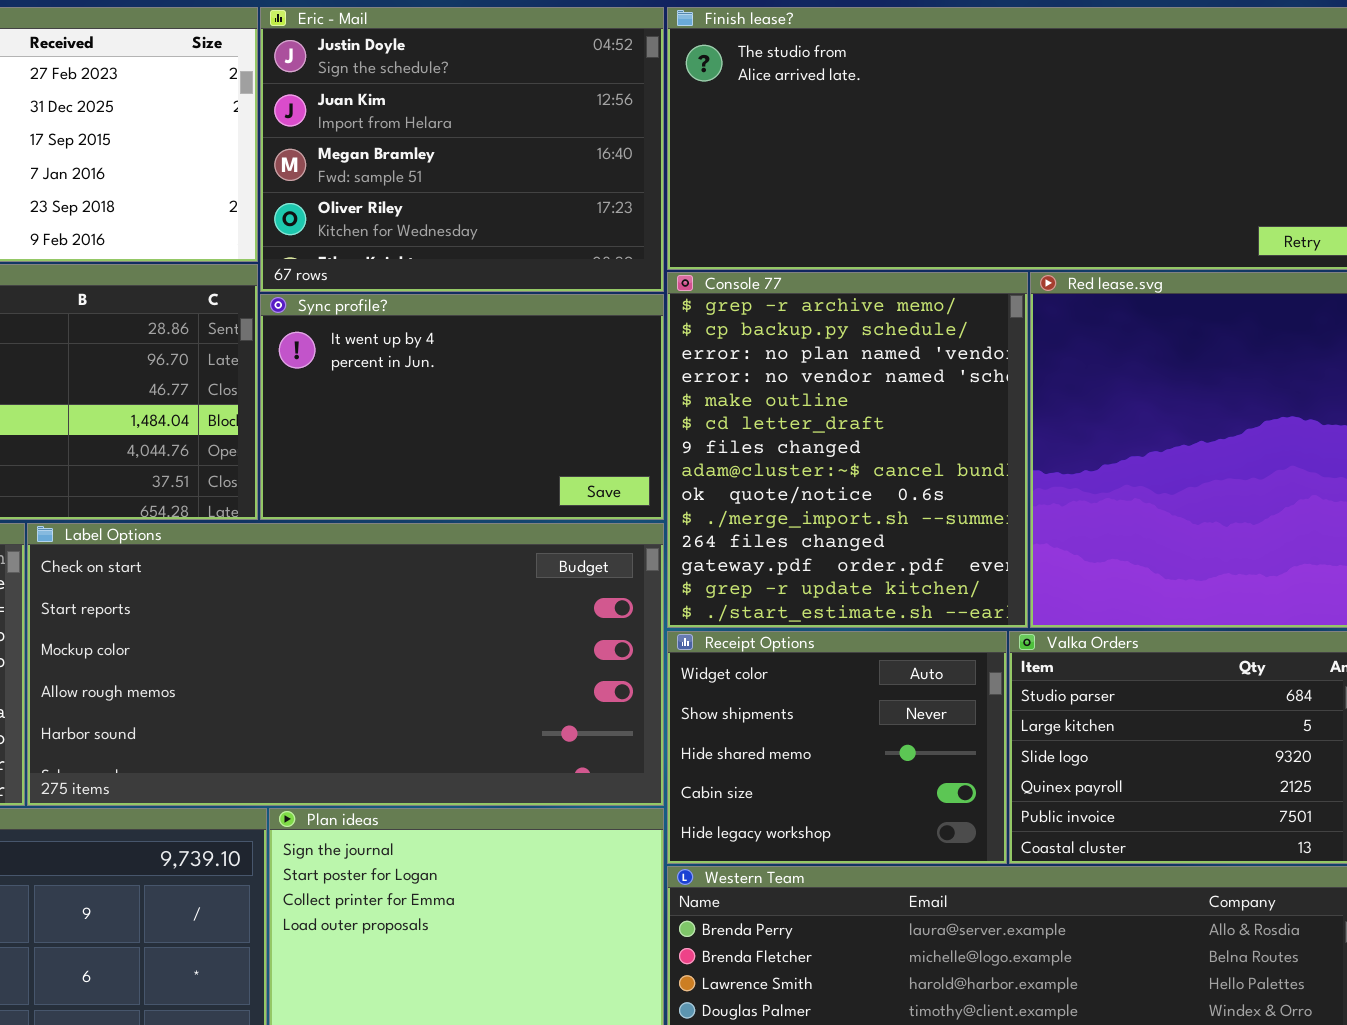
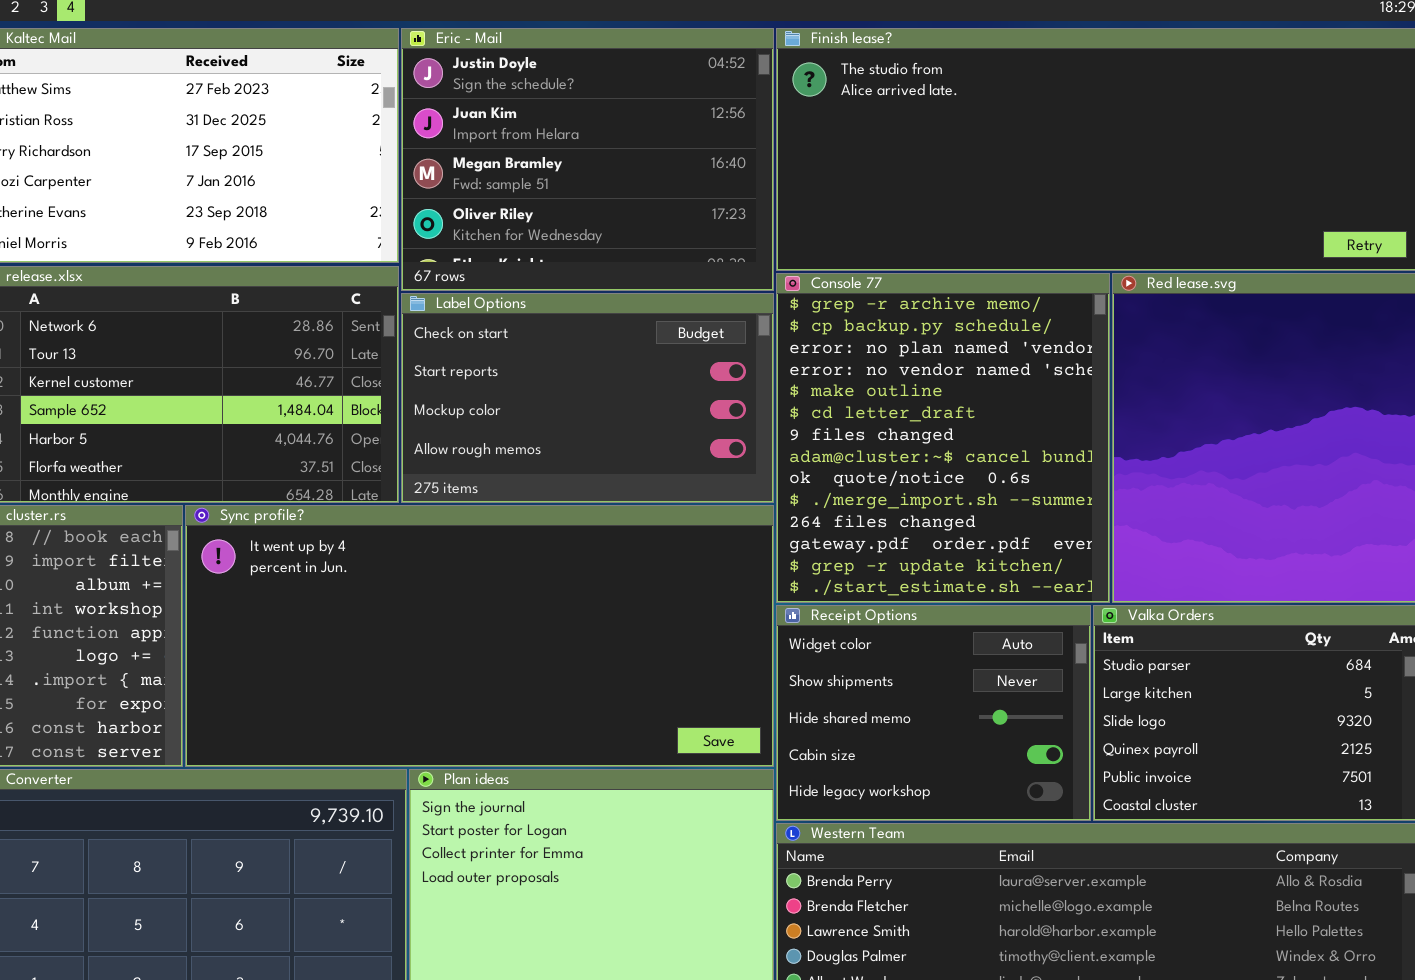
Sync profile?: [260,294,664,520] -> [185,505,774,767], moved, resized
Label Options: [27,523,664,806] -> [401,293,774,503], moved, resized

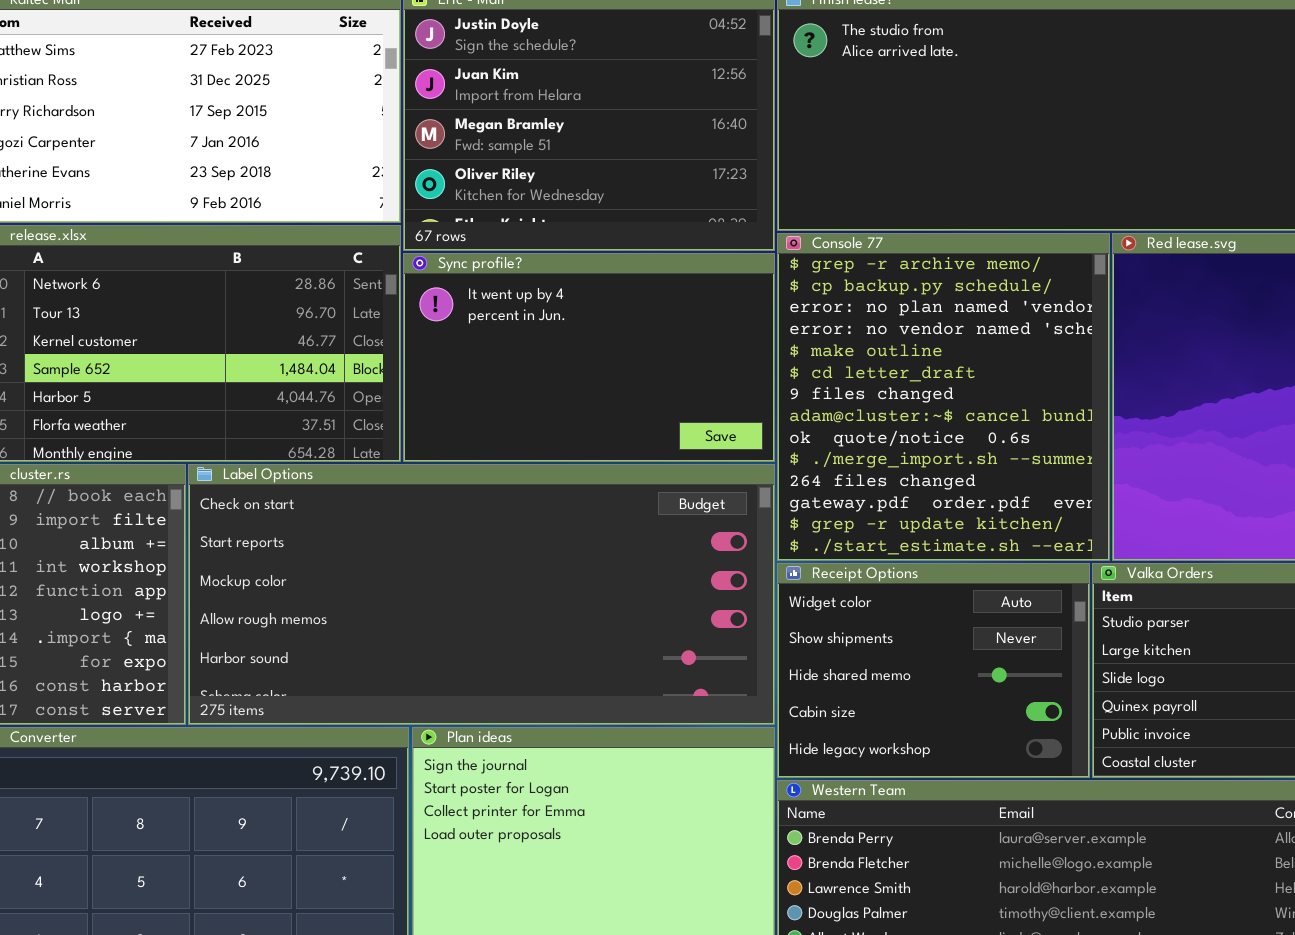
Label Options: [401,293,774,503] -> [188,464,775,725], moved, resized
Sync profile?: [185,505,774,767] -> [403,253,775,462], moved, resized

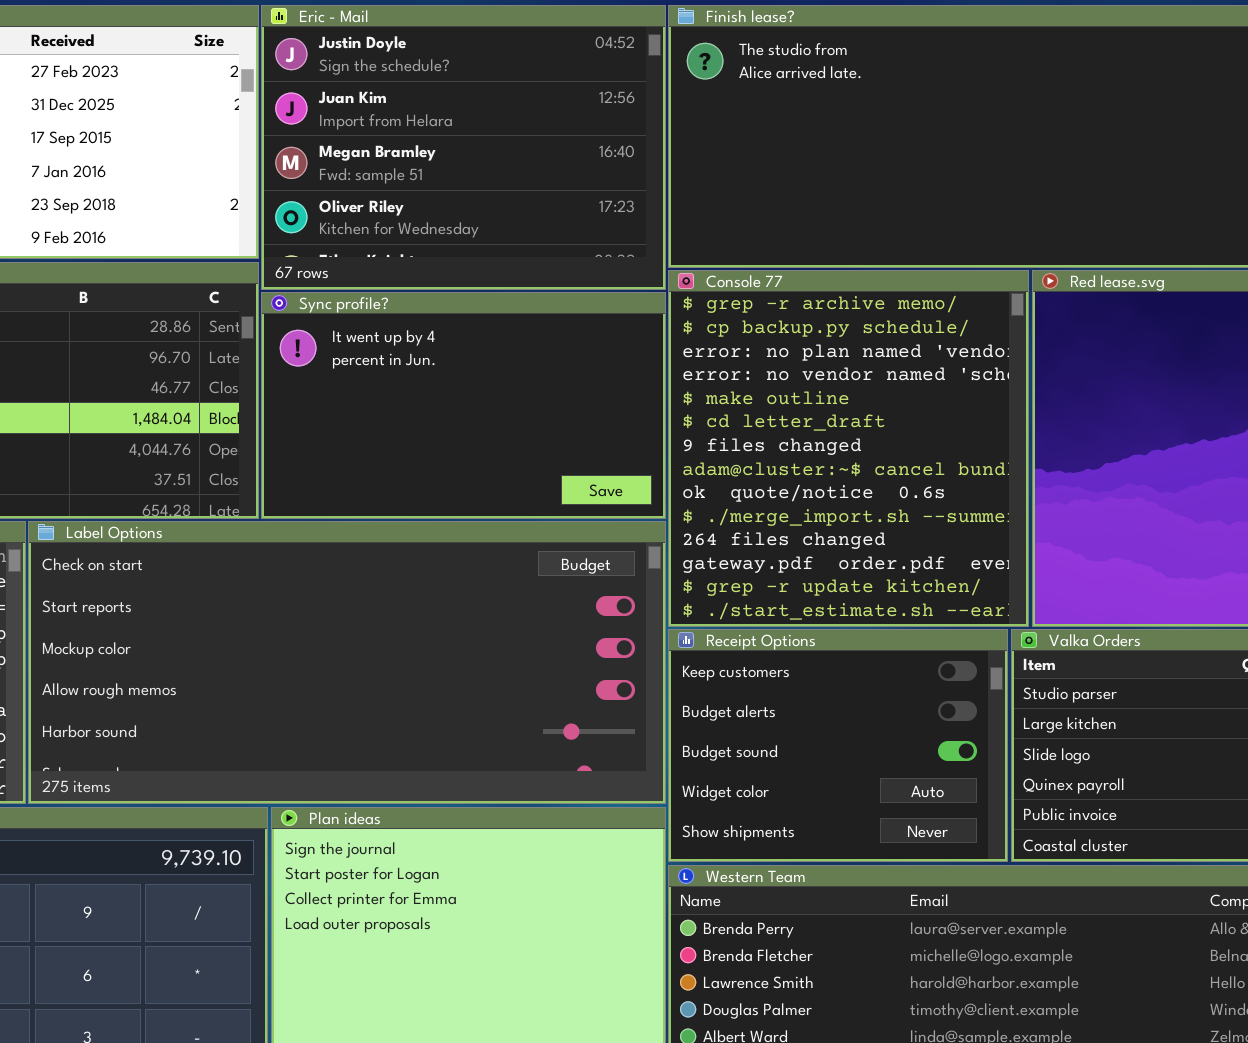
Receipt Options: [777,563,1090,778] -> [668,629,1008,862], scrolled up 3 rows

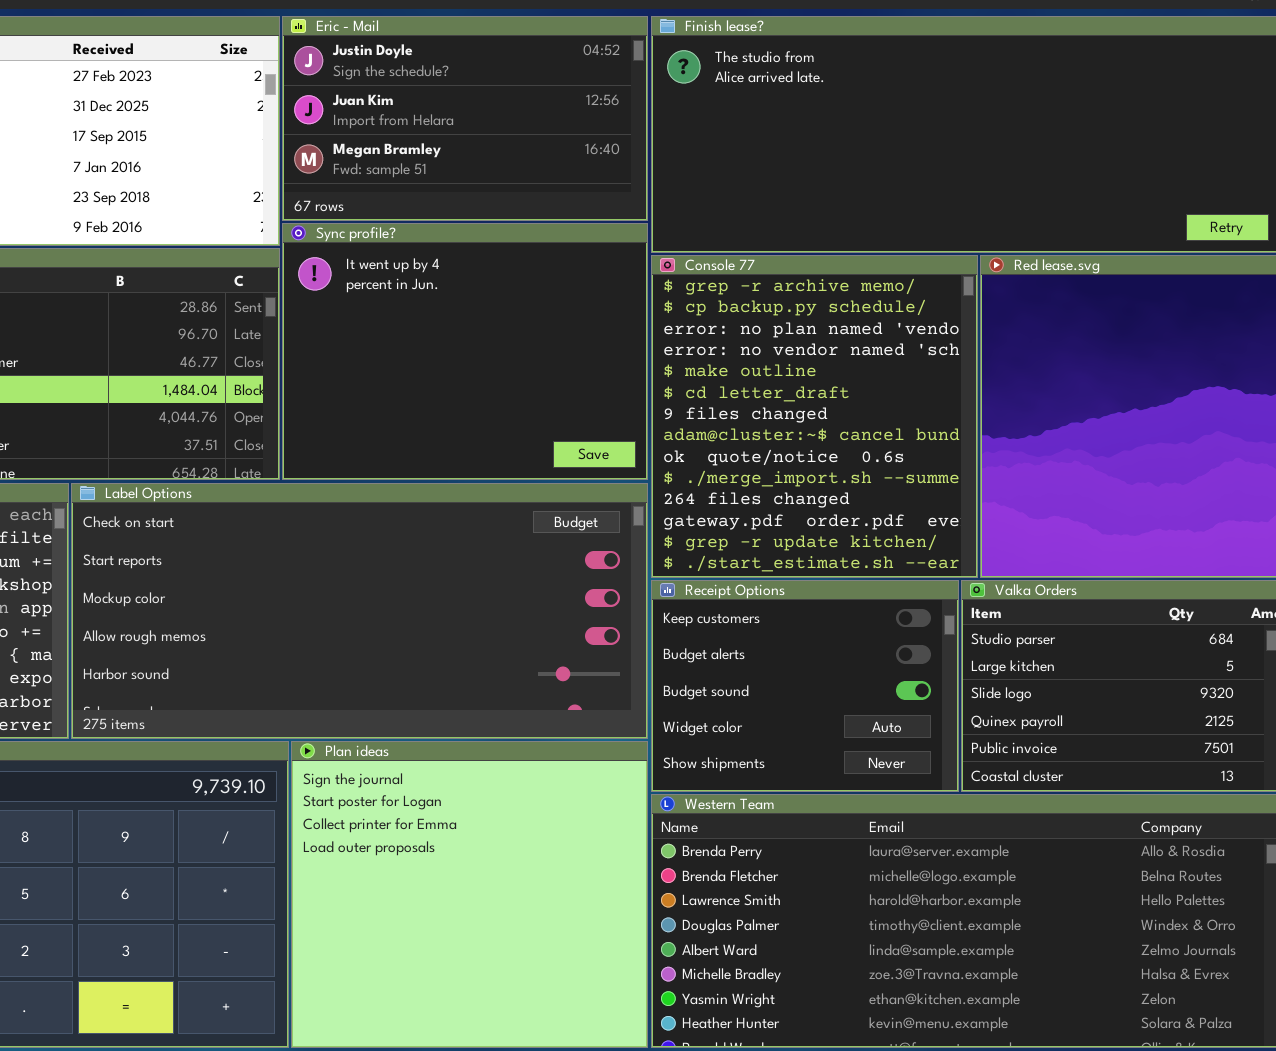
Eric - Mail: [261,5,666,290] -> [282,16,648,221], resized
Sync profile?: [261,292,666,519] -> [282,223,648,480], resized

